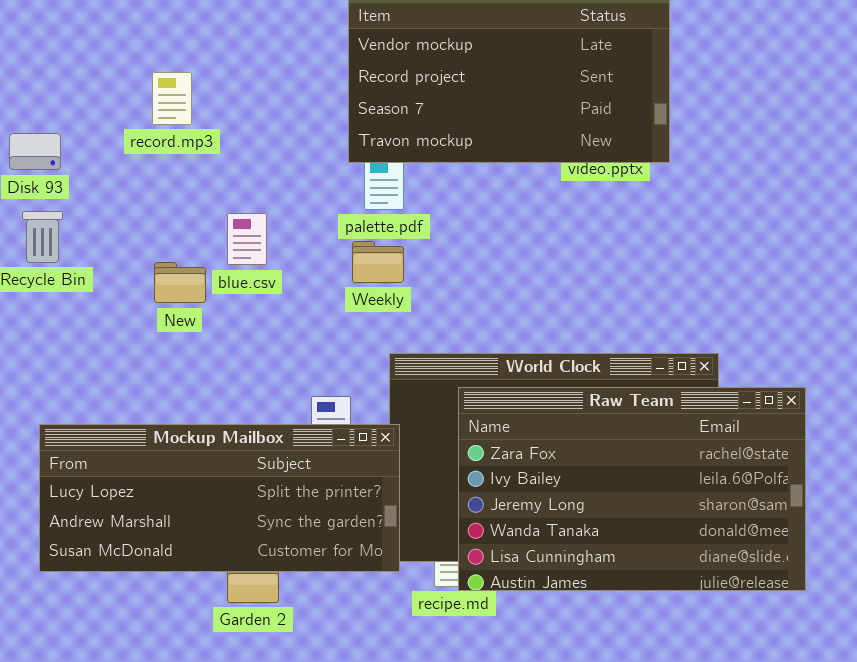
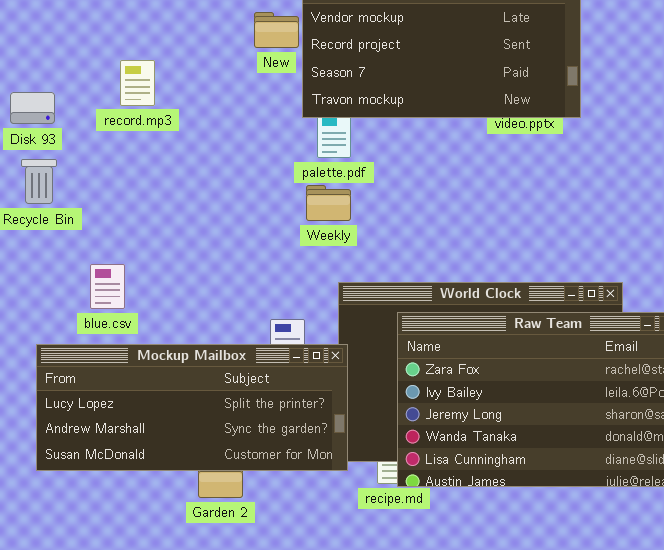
record.mp3: [152,72,192,125] -> [120,60,155,106], moved
blue.csv: [227,213,267,265] -> [90,264,125,309], moved
New: [154,262,206,303] -> [254,12,299,48], moved

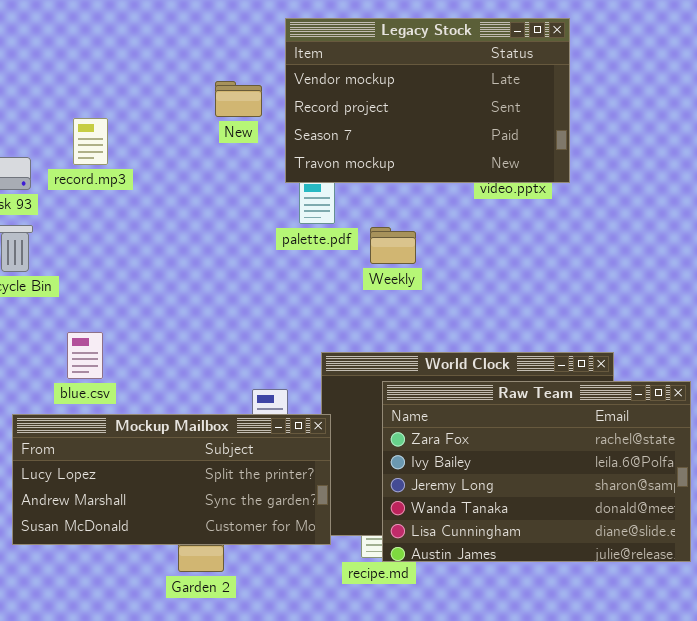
New: [254,12,299,48] -> [215,81,262,117], moved
record.mp3: [120,60,155,106] -> [73,118,108,165], moved
Weekly: [306,185,351,221] -> [370,227,416,264], moved

